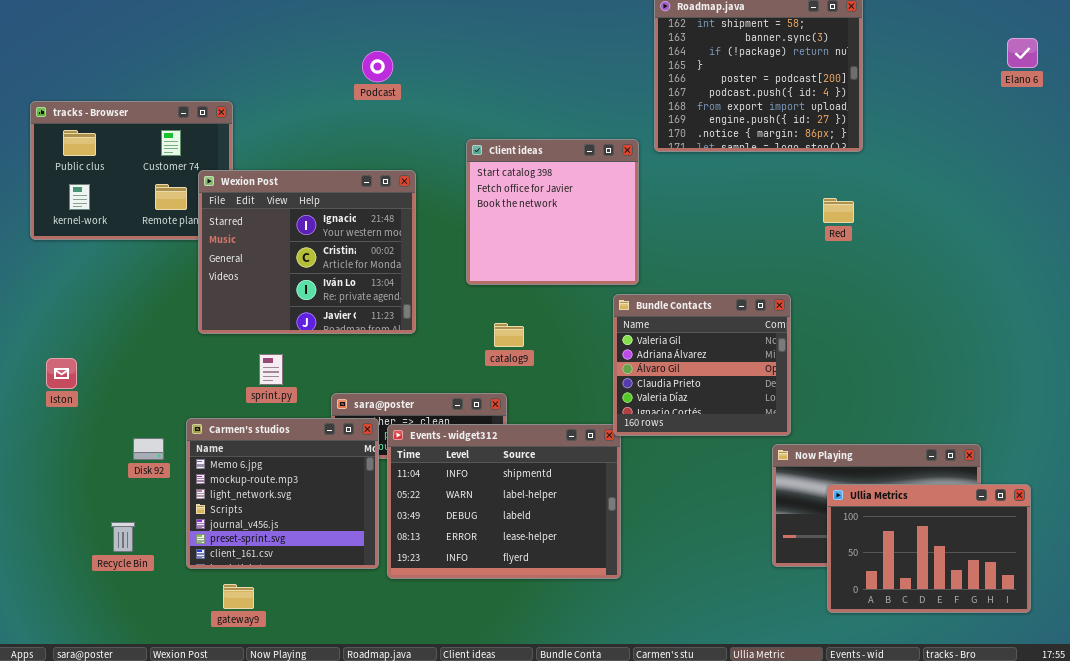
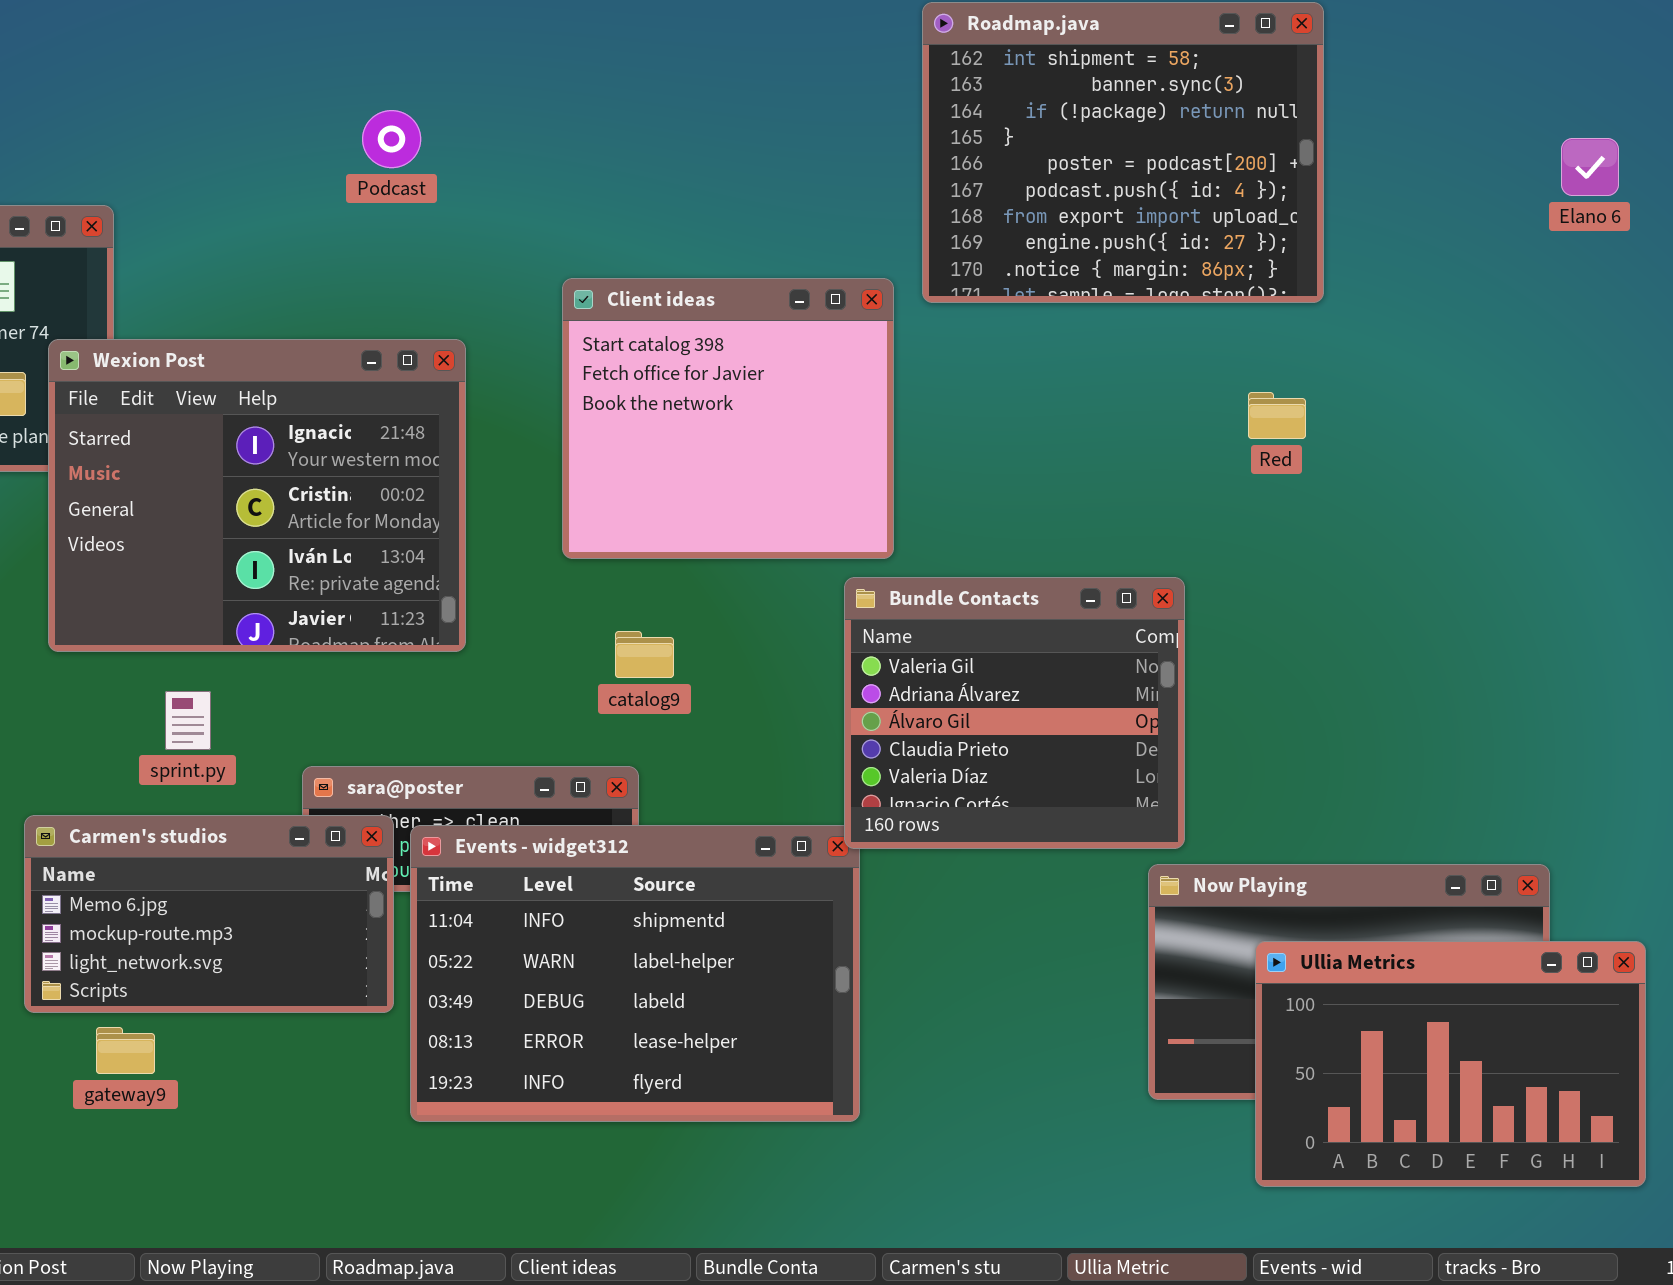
Elano 6: [1007,38,1038,68] -> [1561,138,1619,196], moved
Carmen's studios: [186,418,379,569] -> [24,815,394,1013], resized
gateway9: [223,584,254,609] -> [96,1027,155,1074], moved

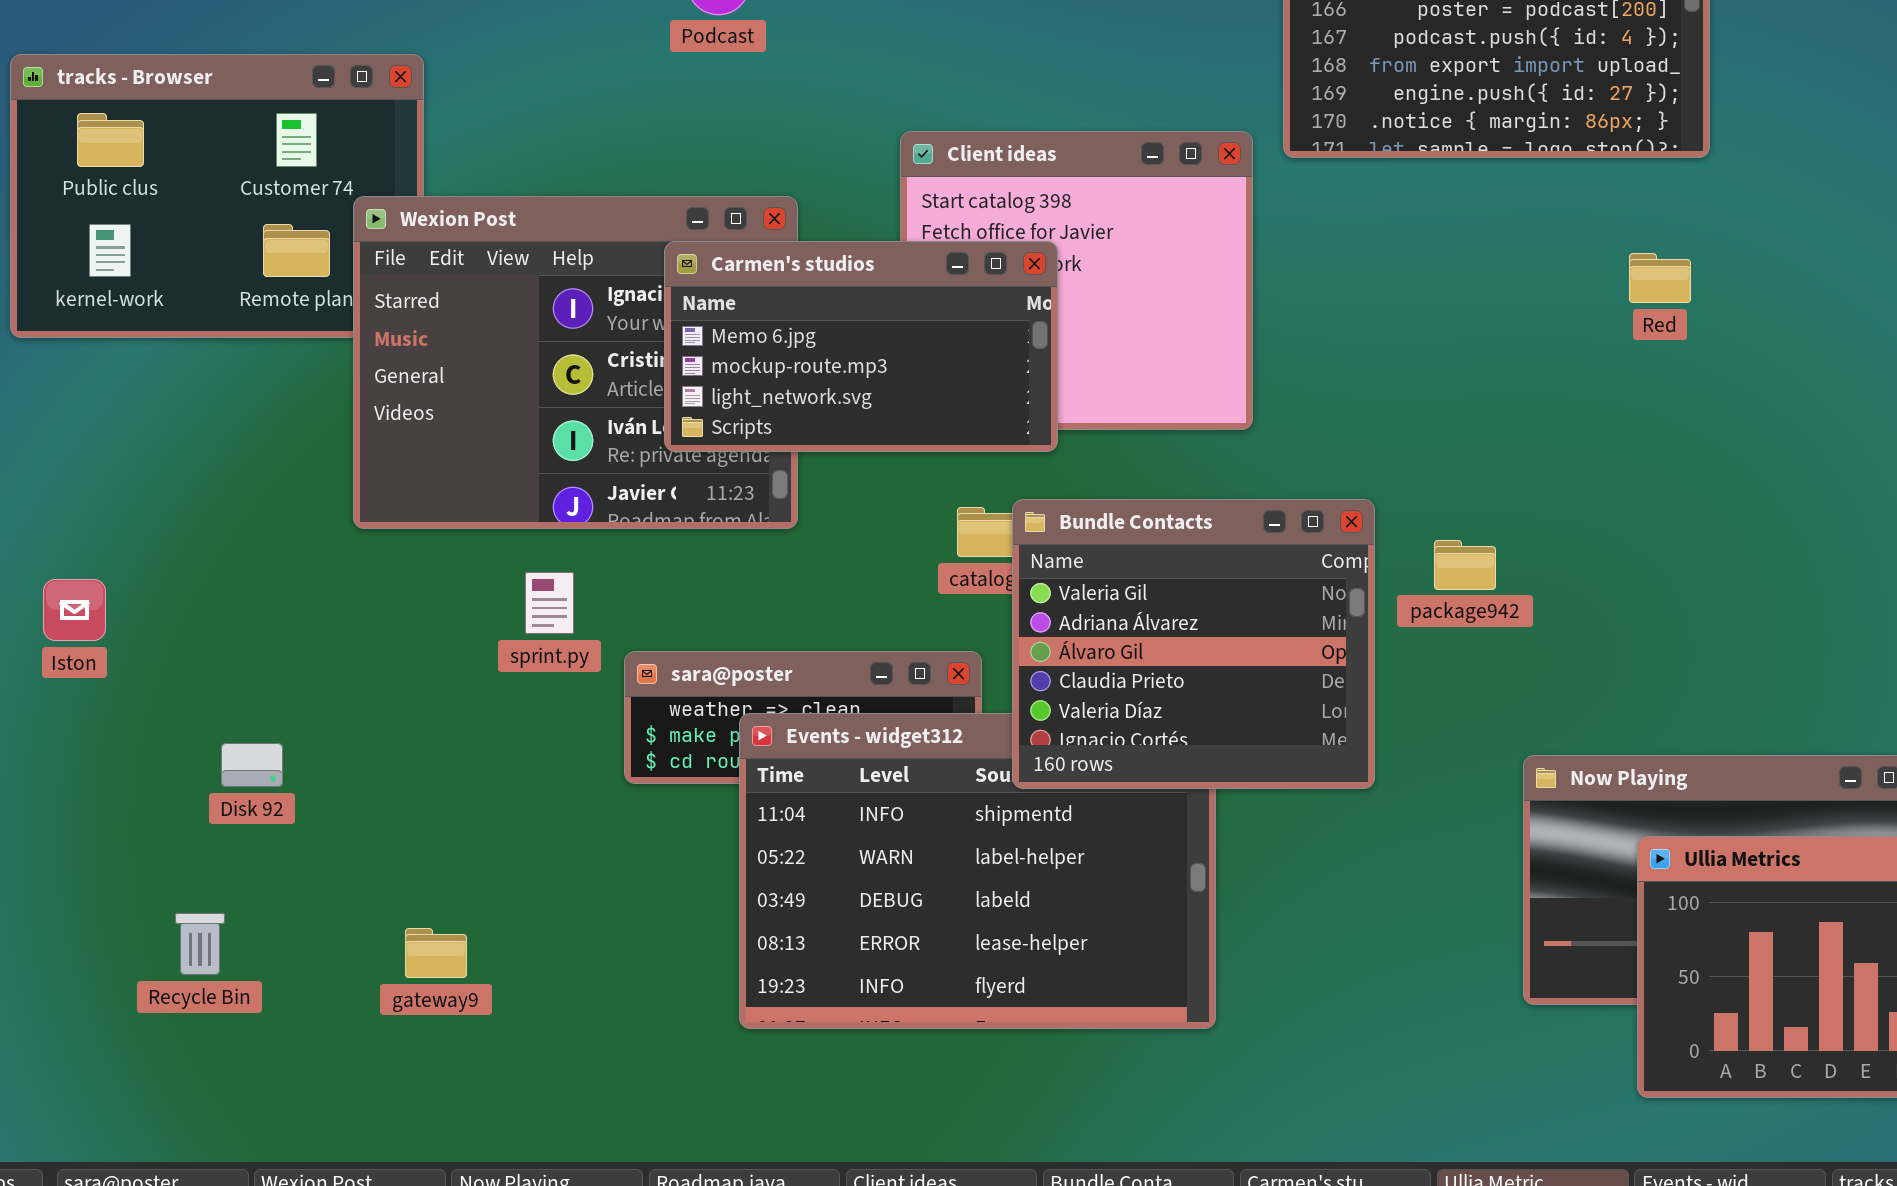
Bundle Contacts: [844,577,1185,849] -> [1012,499,1375,789], moved
sprint.py: [165,691,211,750] -> [525,572,574,634], moved
Carmen's studios: [24,815,394,1013] -> [664,241,1058,452], moved

